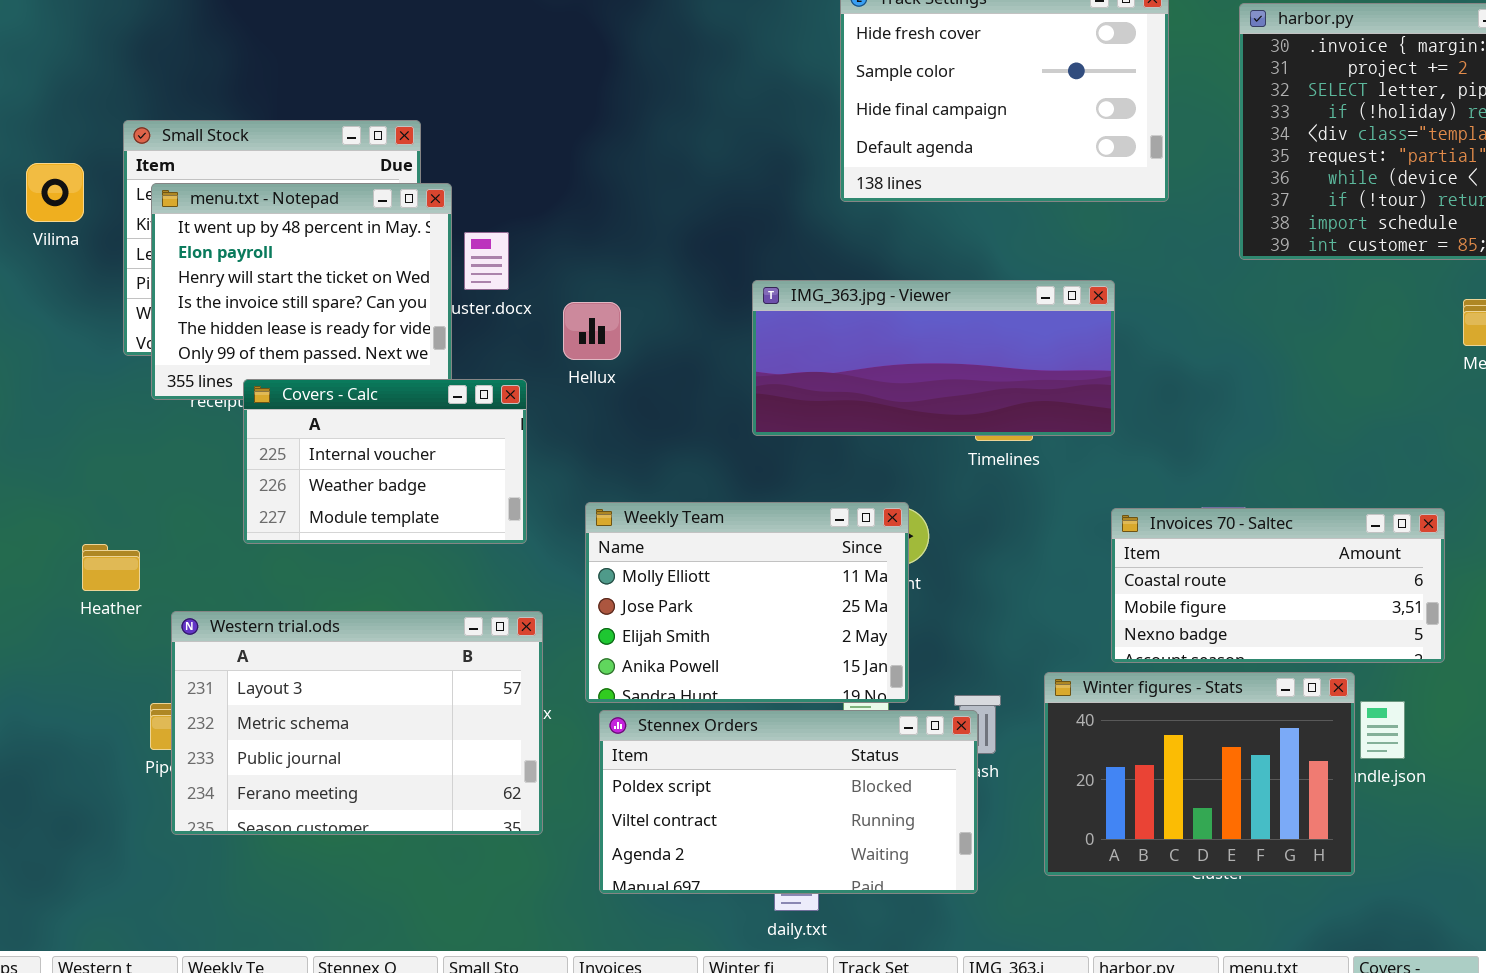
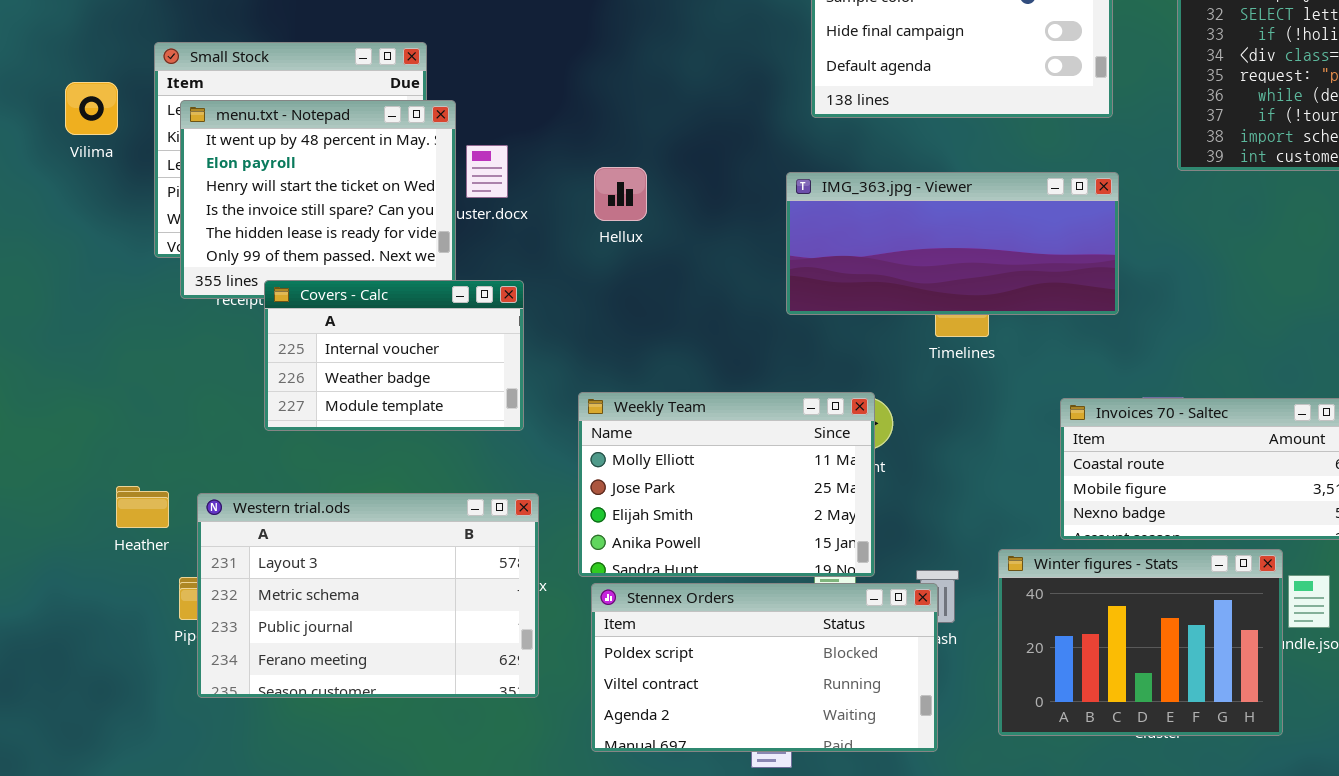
IMG_363.jpg - Viewer: [752,280,1115,436] -> [786,172,1119,315], moved
Hellux: [563,302,621,360] -> [594,167,647,221], moved
Heather: [82,544,140,591] -> [116,486,169,528], moved

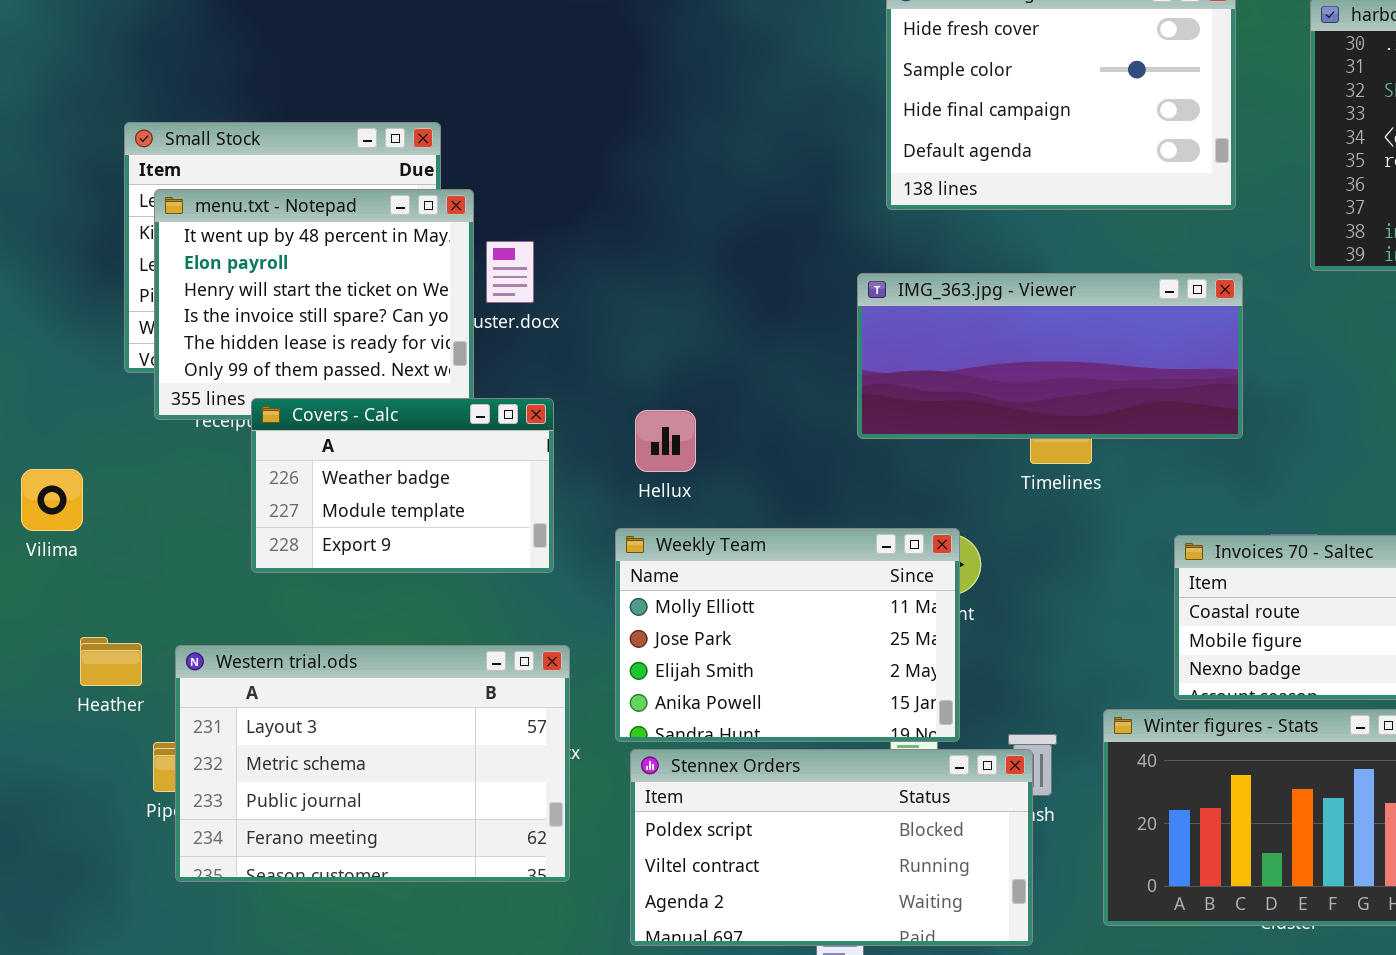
Vilima: [65,82,118,135] -> [21,469,83,531], moved
Hellux: [594,167,647,221] -> [635,410,696,472], moved
Covers - Calc: [264,280,524,431] -> [251,398,554,573], scrolled down 1 row

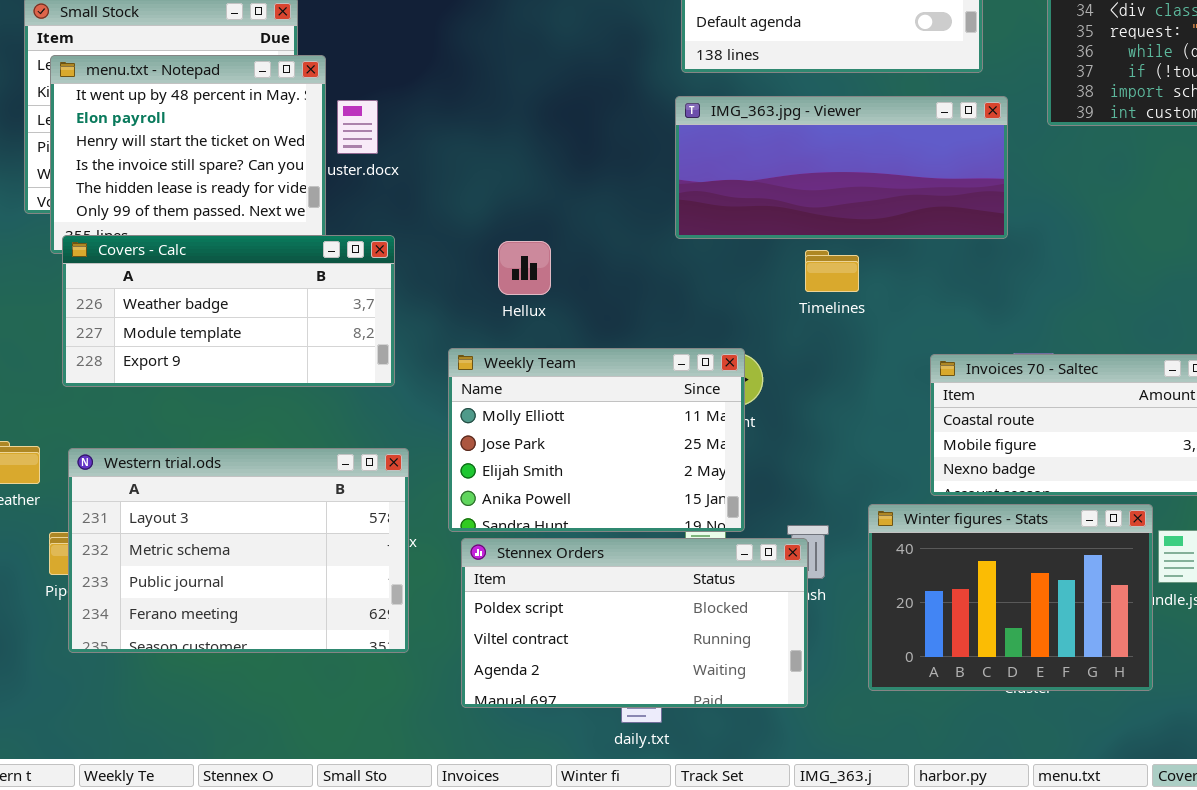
IMG_363.jpg - Viewer: [857,273,1243,439] -> [675,96,1008,239], moved
Covers - Calc: [251,398,554,573] -> [62,235,395,387], resized
Hellux: [635,410,696,472] -> [498,241,551,295], moved

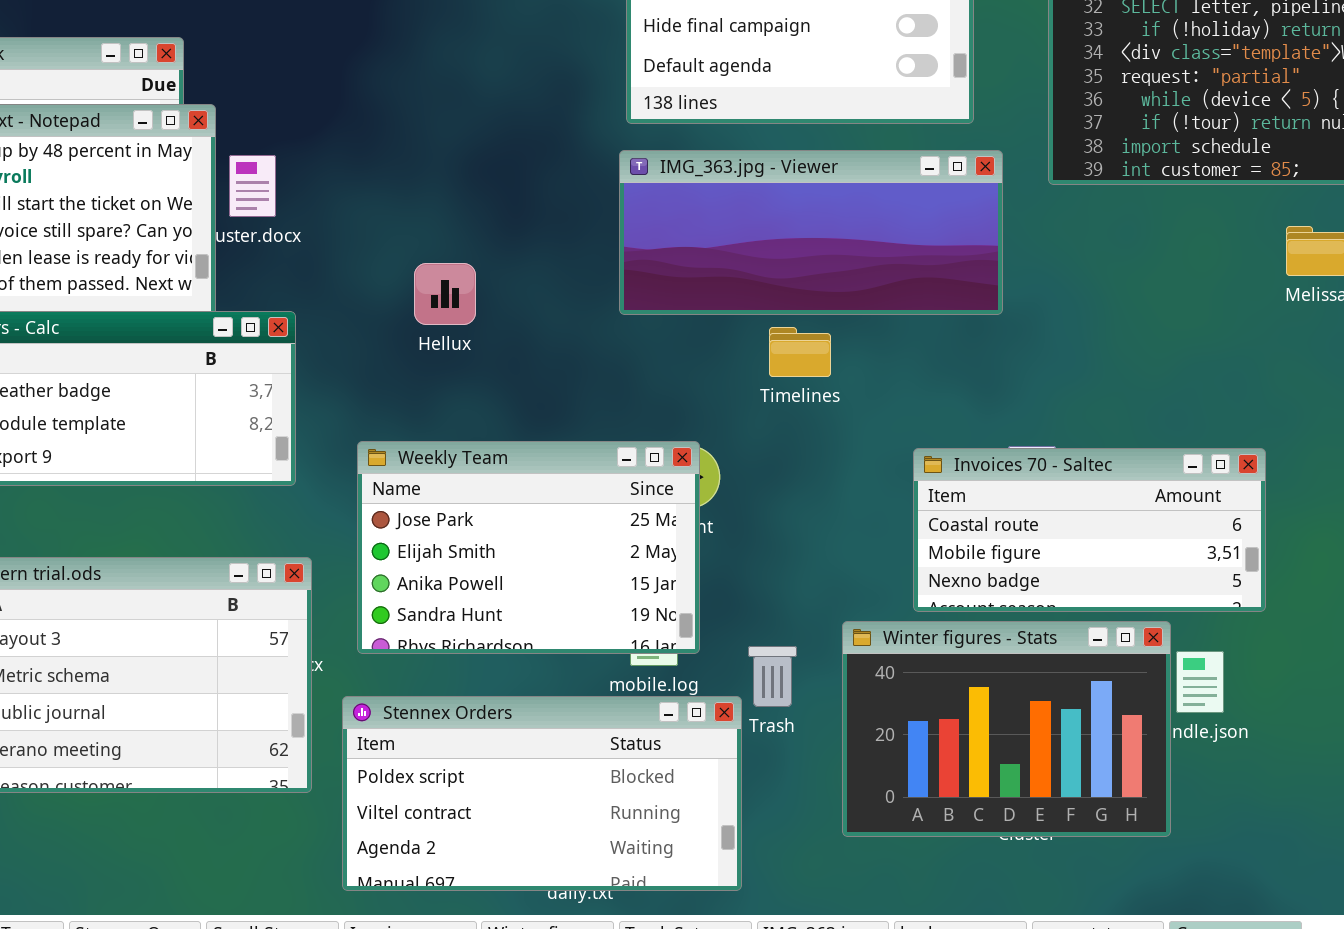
Hellux: [498,241,551,295] -> [414,263,476,325], moved
Weekly Team: [448,348,745,532] -> [357,441,700,654], scrolled down 1 row
Stennex Orders: [461,538,808,708] -> [342,696,742,891], moved

